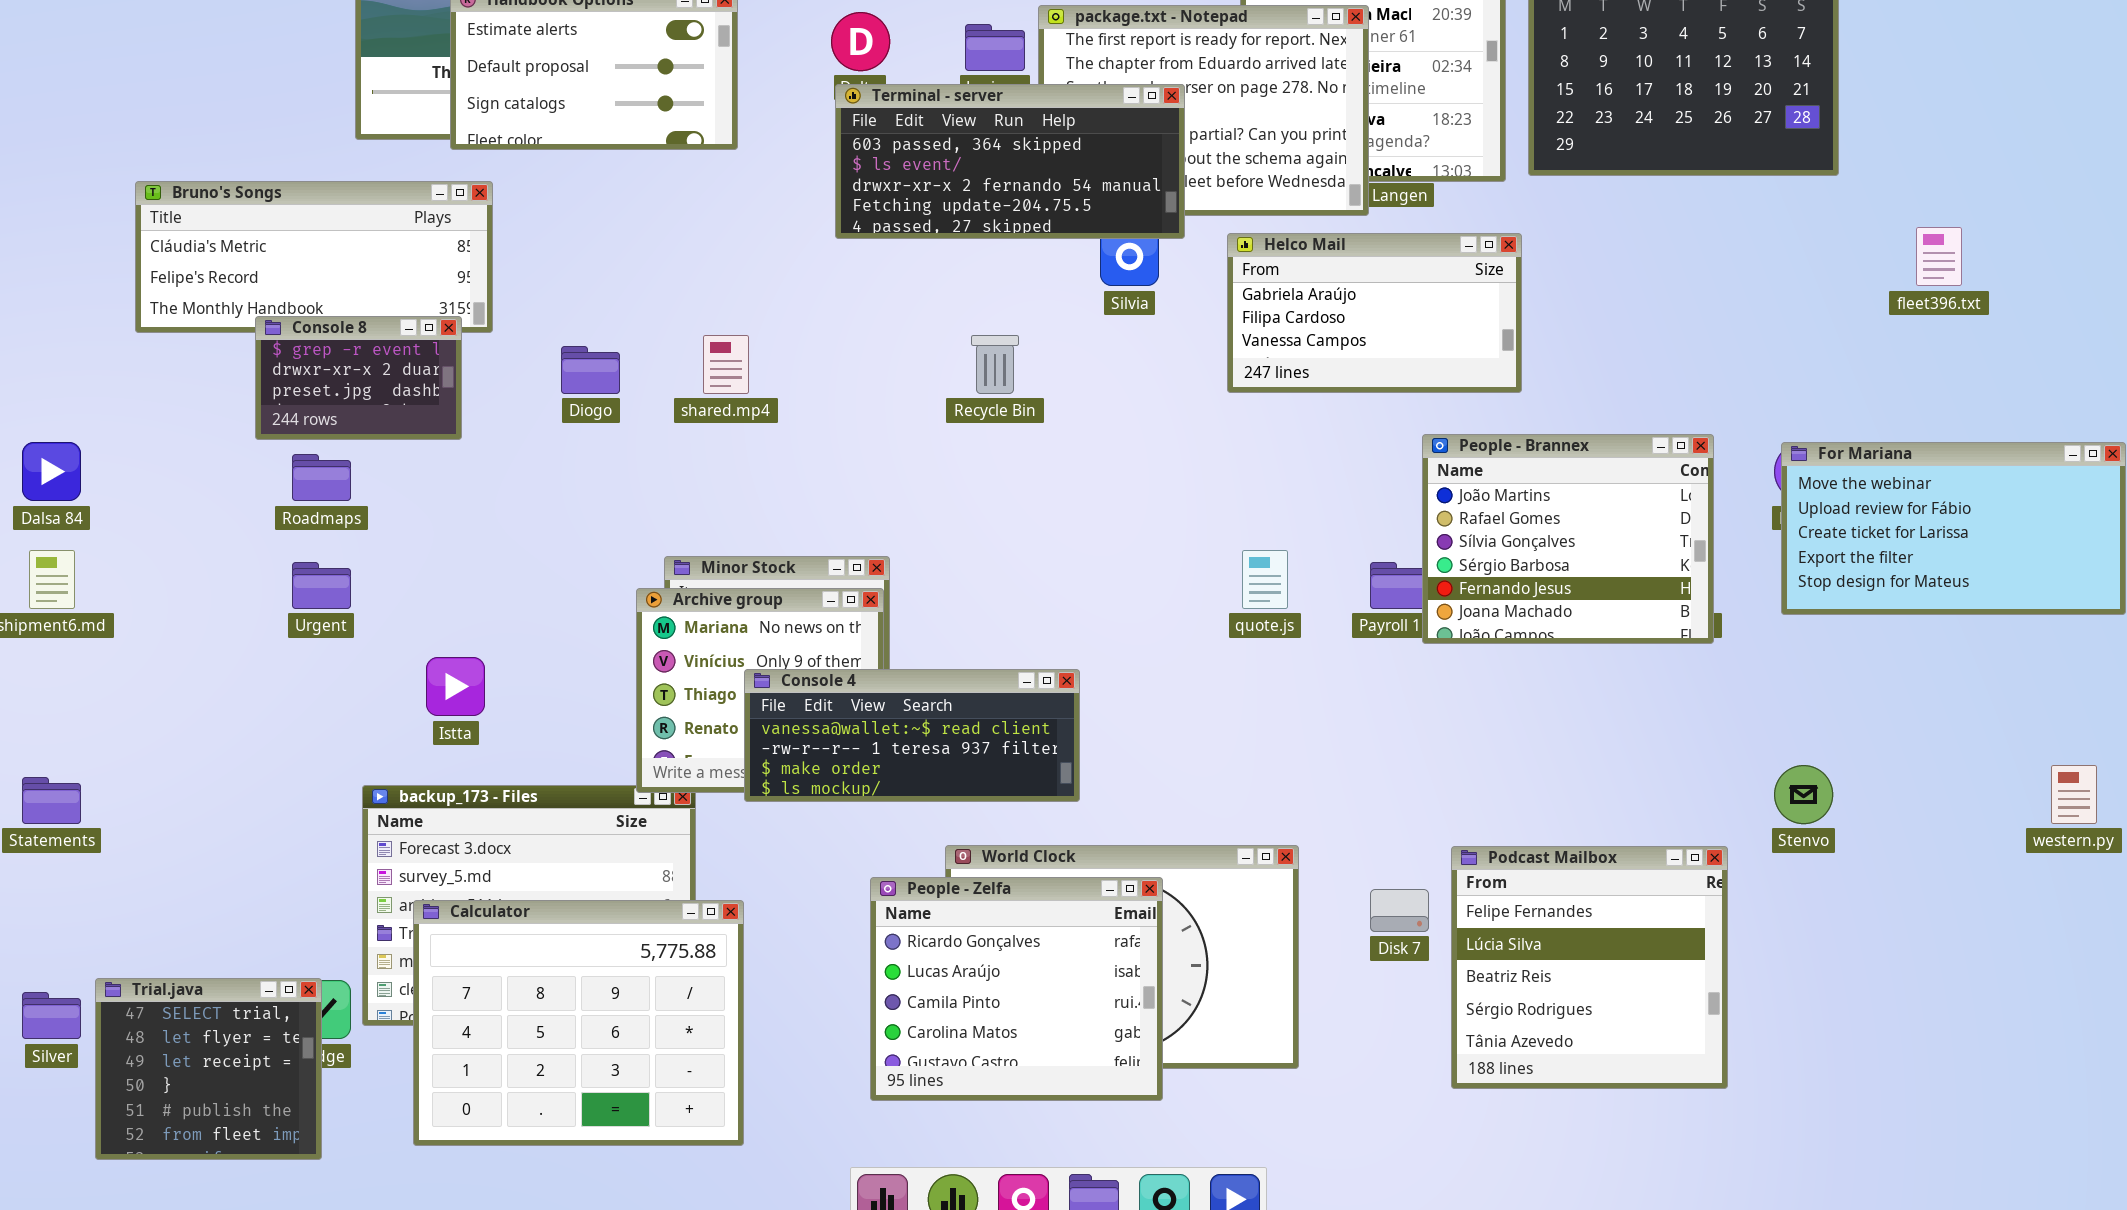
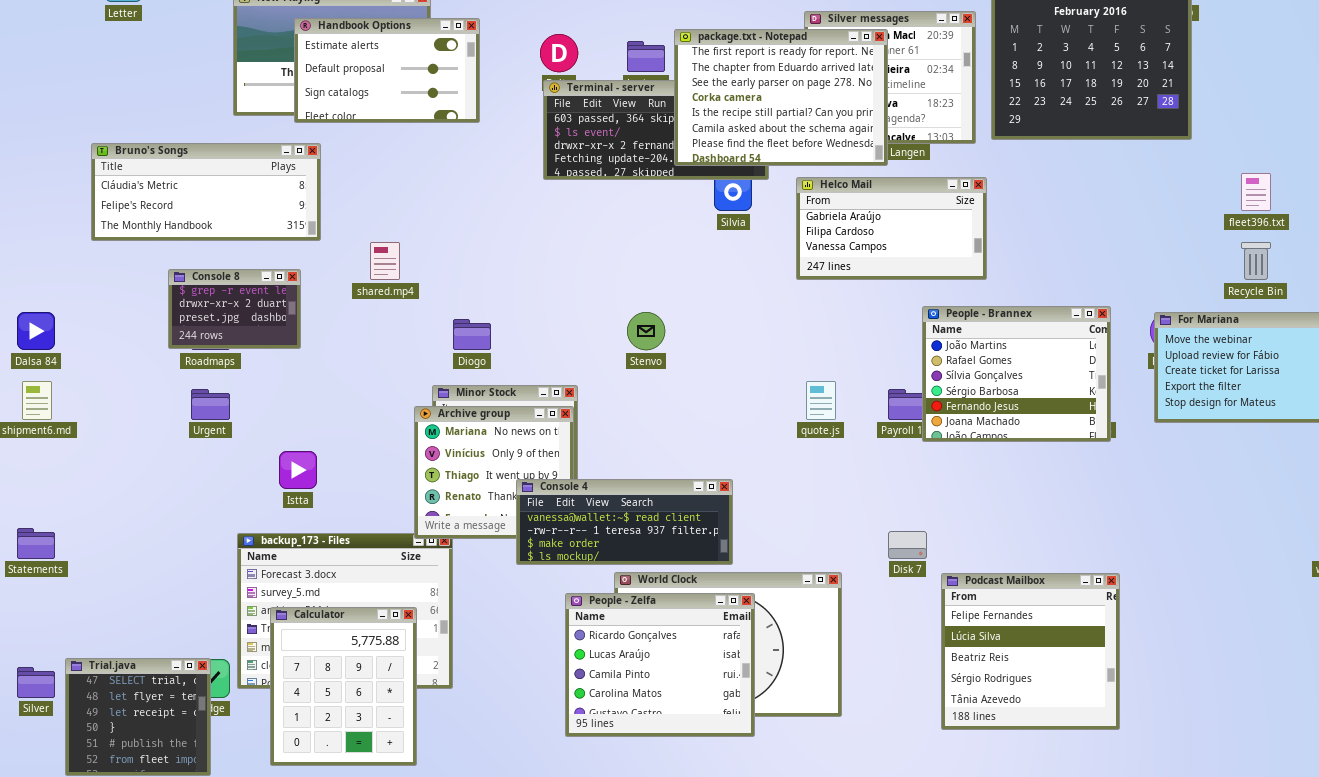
package.txt - Notepad: [1038,5,1369,216] -> [674,29,888,166], raised
Console 8: [255,316,462,440] -> [168,269,301,349], moved
shared.mp4: [703,335,749,394] -> [370,242,400,280], moved
Recycle Bin: [971,335,1019,394] -> [1241,242,1271,280], moved
Diogo: [561,346,620,394] -> [453,319,491,350], moved
Console 4: [744,669,1080,802] -> [516,479,733,565], moved
Stenvo: [1774,765,1833,824] -> [627,312,665,350], moved
Disk 7: [1370,889,1429,932] -> [888,531,927,559], moved
Calculator: [413,900,744,1146] -> [270,607,417,766], resized

